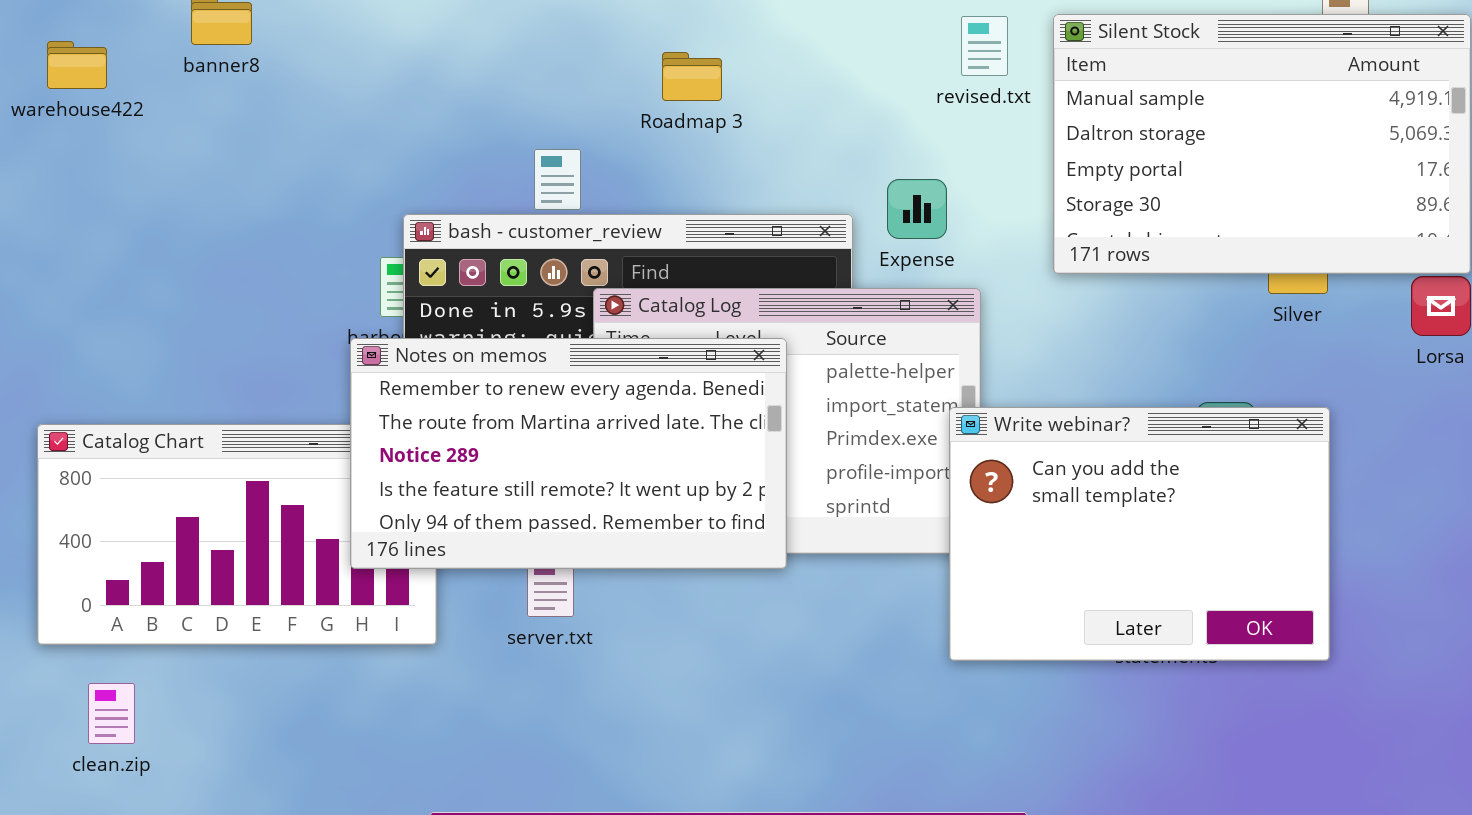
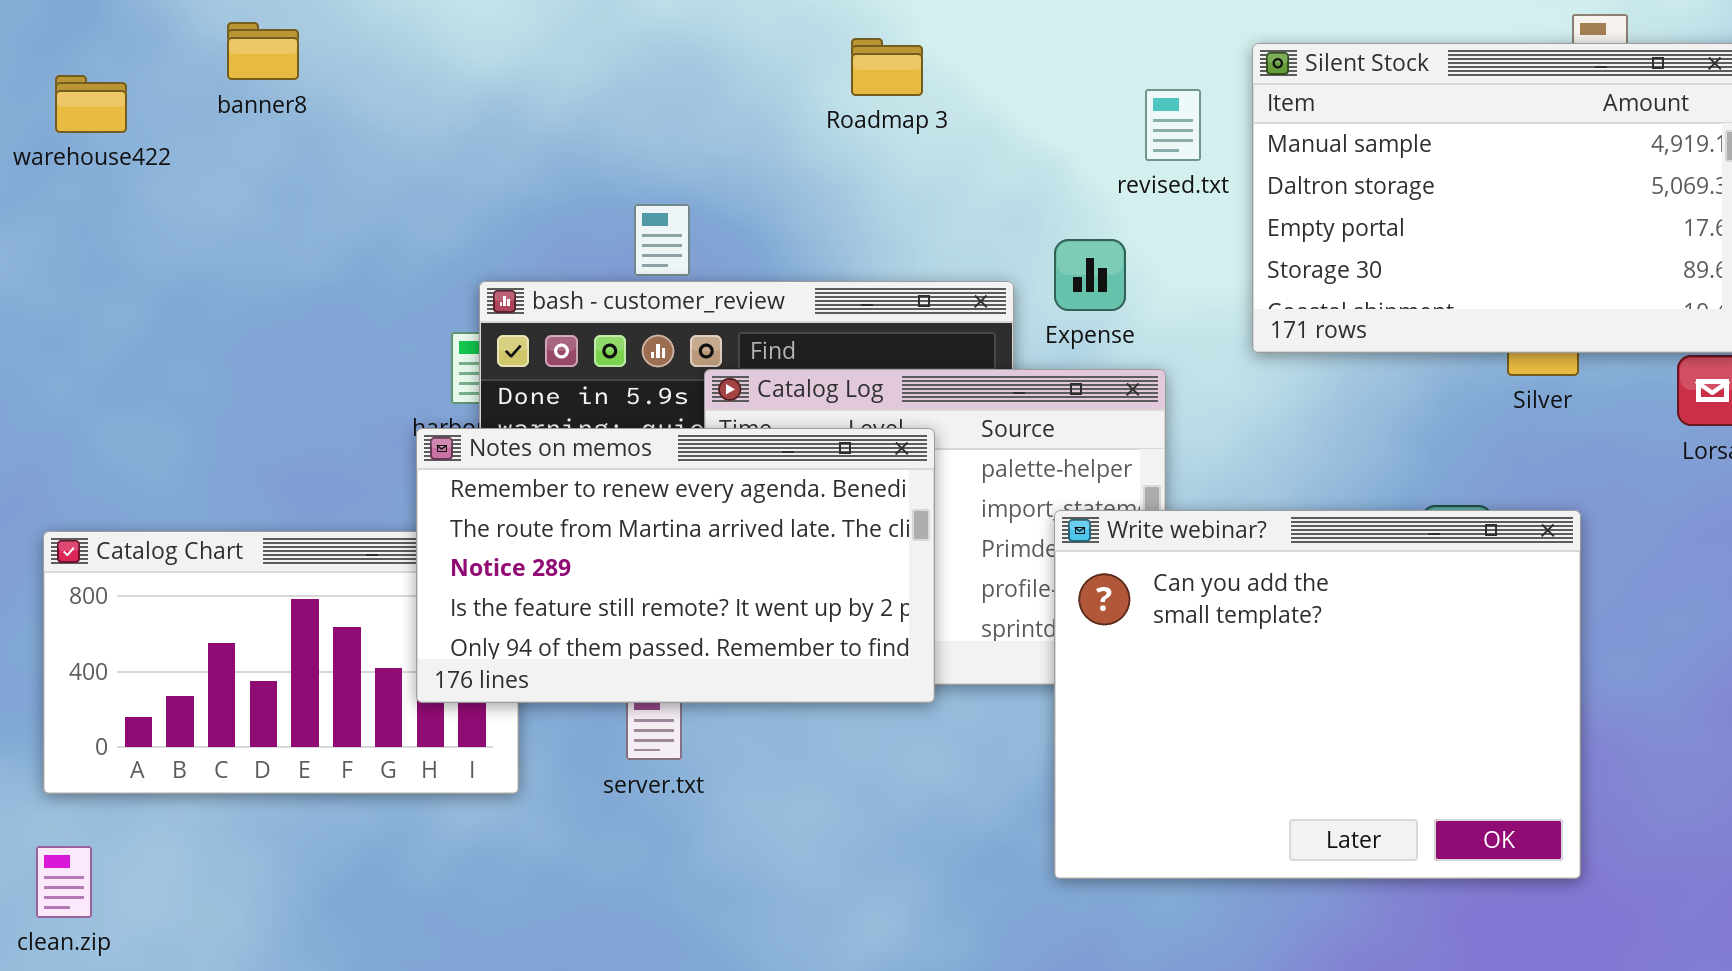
revised.txt: [961,16,1008,76] -> [1145,89,1201,161], moved
Roadmap 3: [662,52,722,101] -> [851,38,923,96], moved
Write webinar?: [949,407,1330,661] -> [1054,510,1581,879], resized
clean.zip: [88,683,135,744] -> [36,846,92,918], moved

